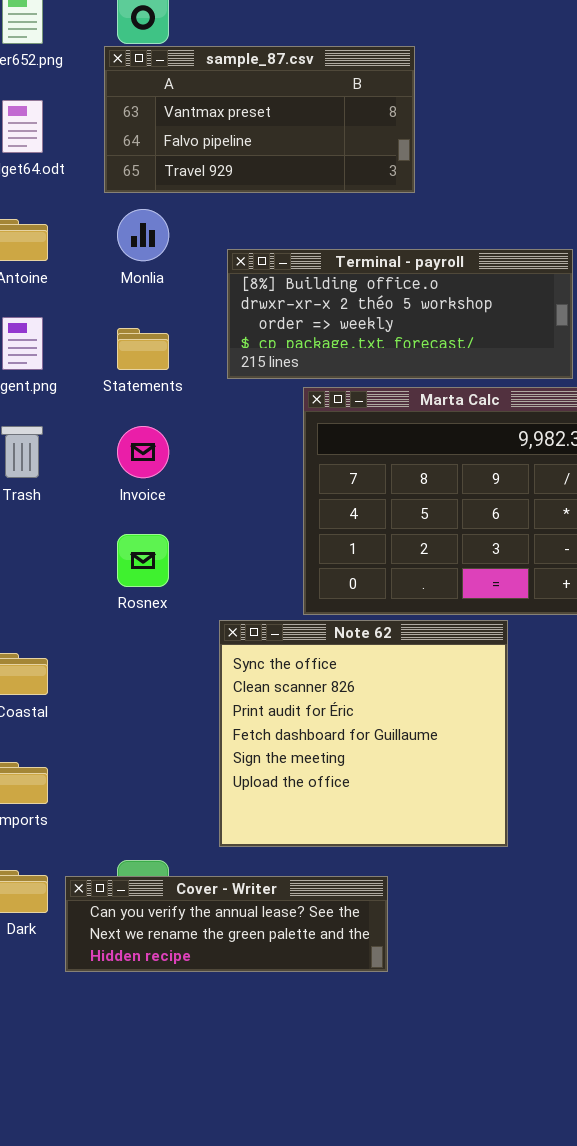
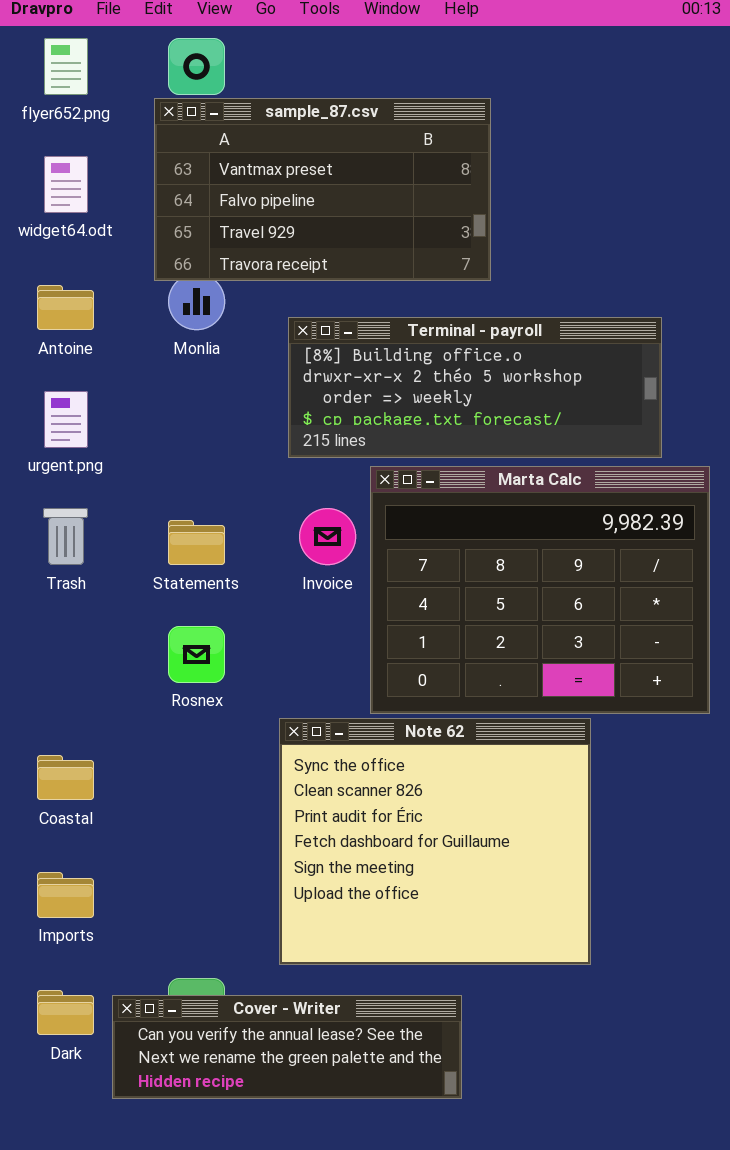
sample_87.csv: [104,46,415,193] -> [154,98,491,281], resized
Statements: [117,328,169,370] -> [168,520,225,565], moved
Invoice: [117,426,169,478] -> [299,508,356,565], moved

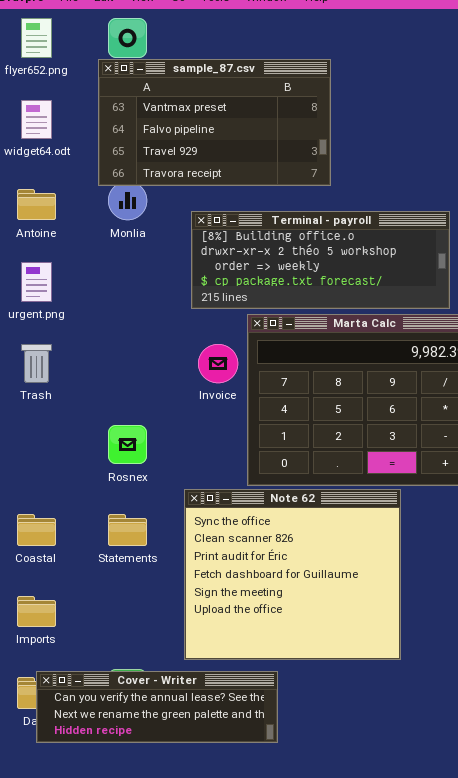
Statements: [168,520,225,565] -> [108,514,147,546], moved
Cover - Writer: [112,995,462,1099] -> [36,671,278,743], moved

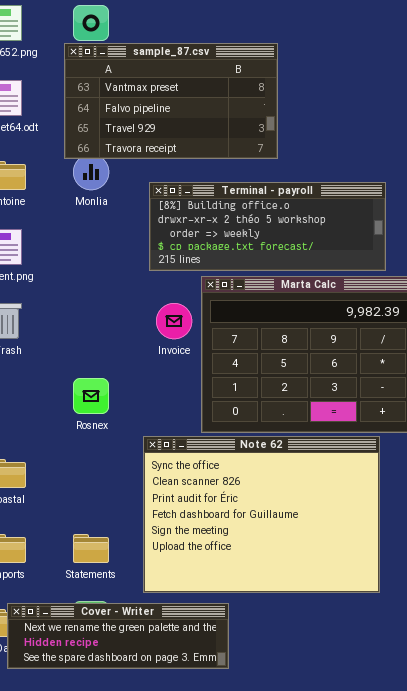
Note 62: [184,489,401,660] -> [143,436,380,593], resized
Statements: [108,514,147,546] -> [73,534,109,563], moved
Cover - Writer: [36,671,278,743] -> [7,603,229,669], scrolled down 1 row

